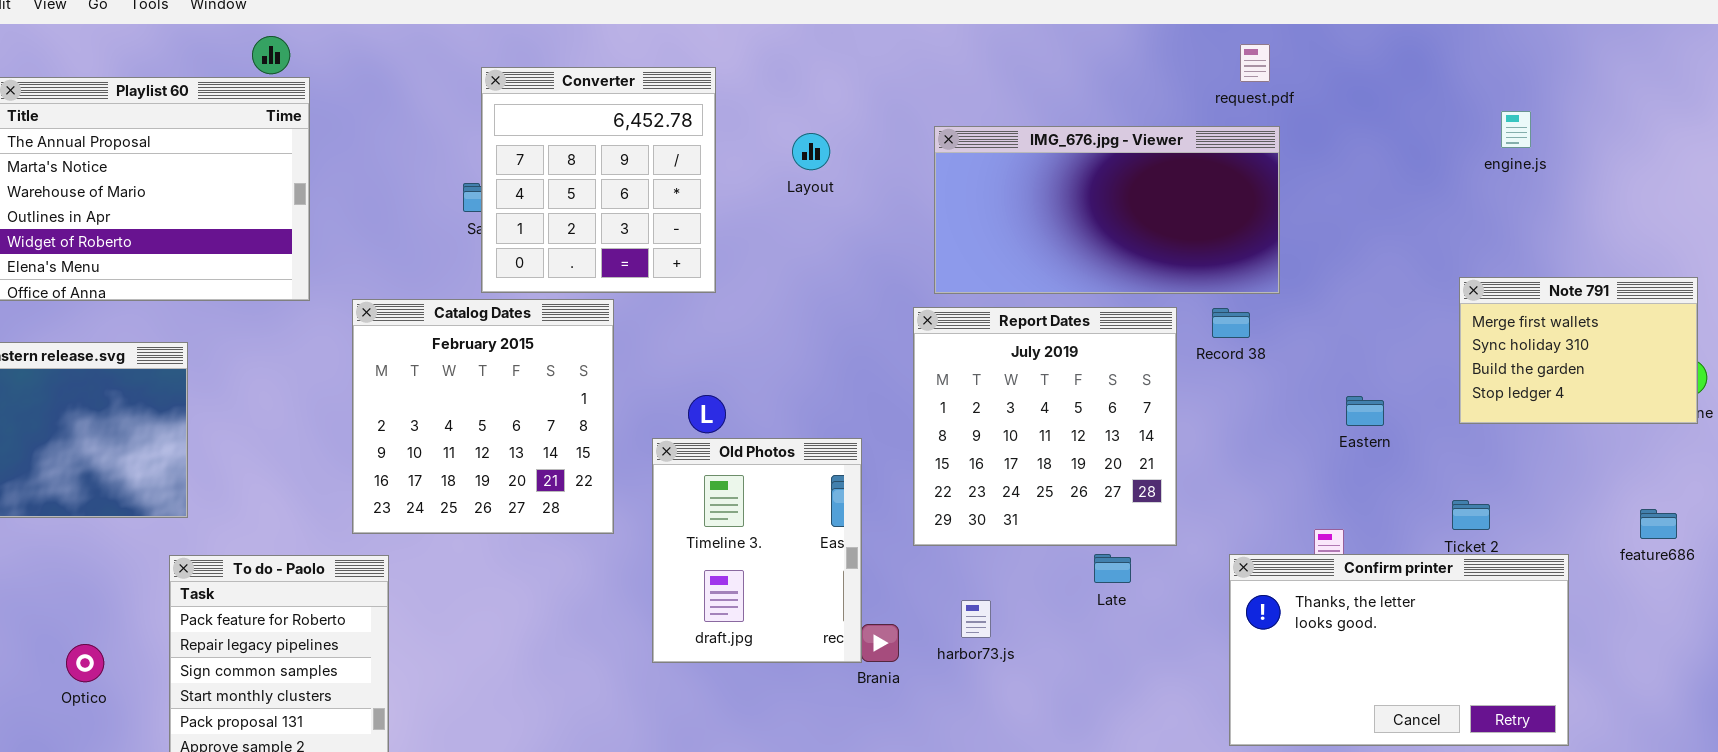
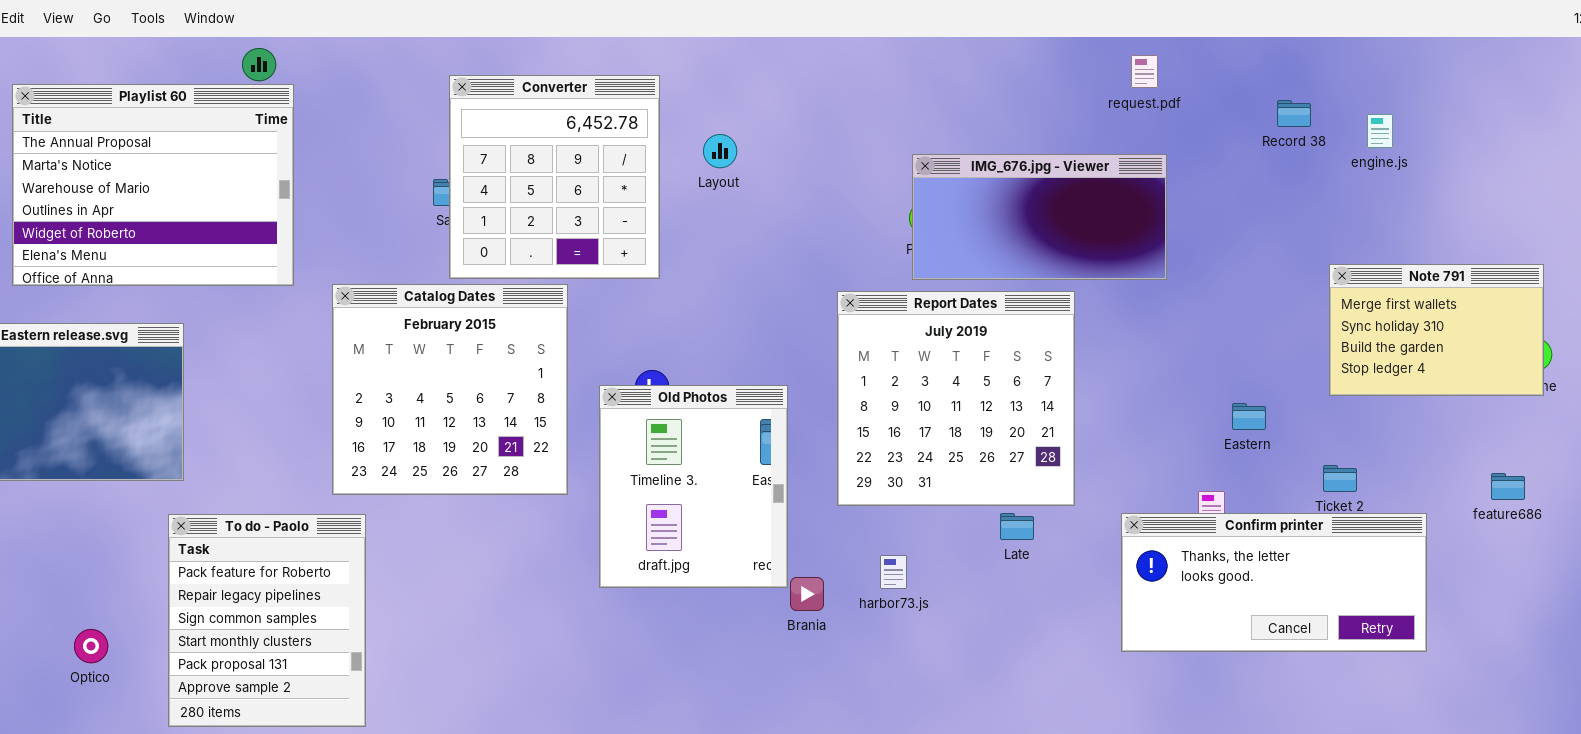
IMG_676.jpg - Viewer: [934,126,1280,294] -> [912,154,1167,280], resized
Layout: [792,133,830,170] -> [703,134,737,168], moved
Record 38: [1212,308,1250,338] -> [1277,100,1311,127], moved
Eastern: [1346,396,1384,426] -> [1232,403,1266,430], moved
Old Photos: [652,438,862,663] -> [599,385,788,588], moved
Confirm printer: [1229,554,1569,746] -> [1121,513,1427,652], resized
Optico: [66,644,104,682] -> [74,629,108,663], moved

